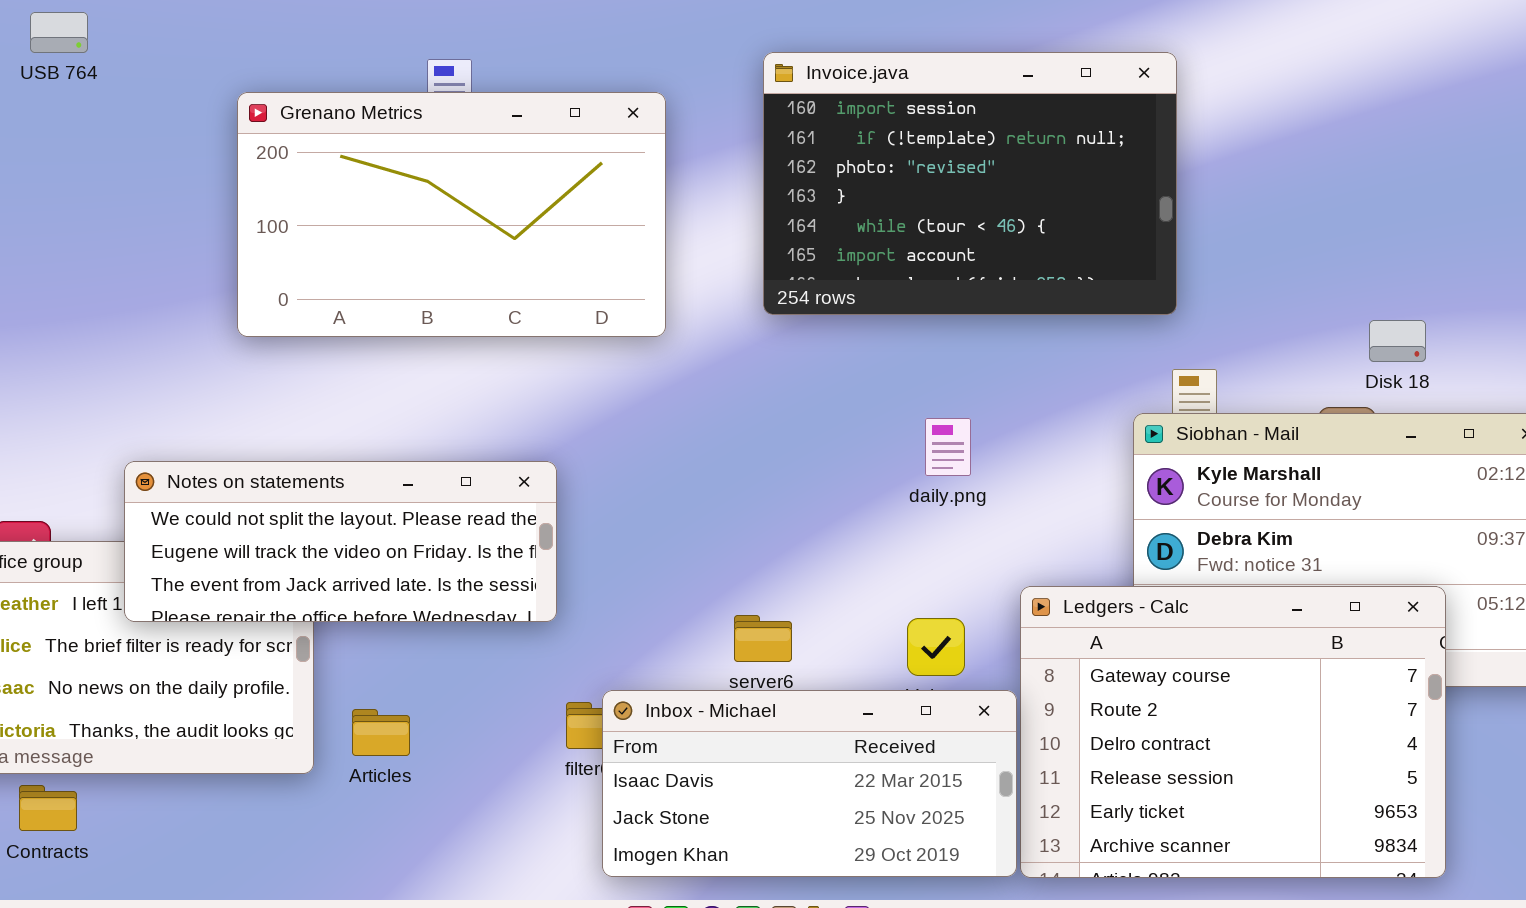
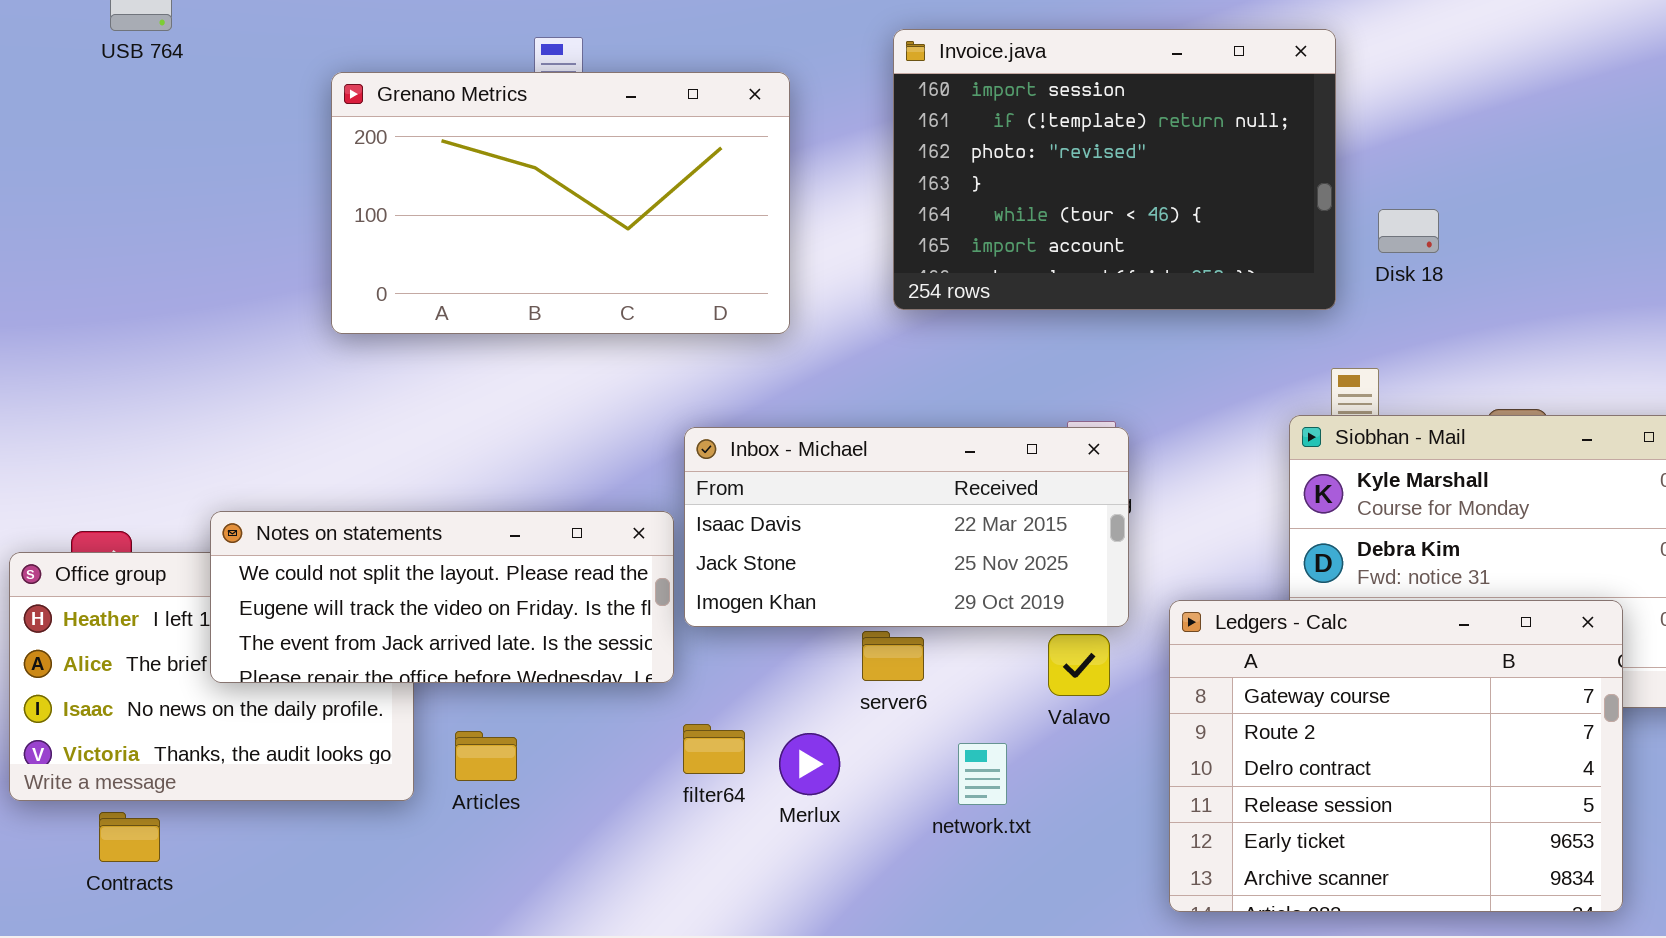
Disk 18: [1369,320,1426,362] -> [1378,209,1439,253], moved
Notes on statements: [124,461,557,622] -> [210,511,674,683], moved
Inbox - Michael: [602,690,1017,877] -> [684,427,1129,627], moved

